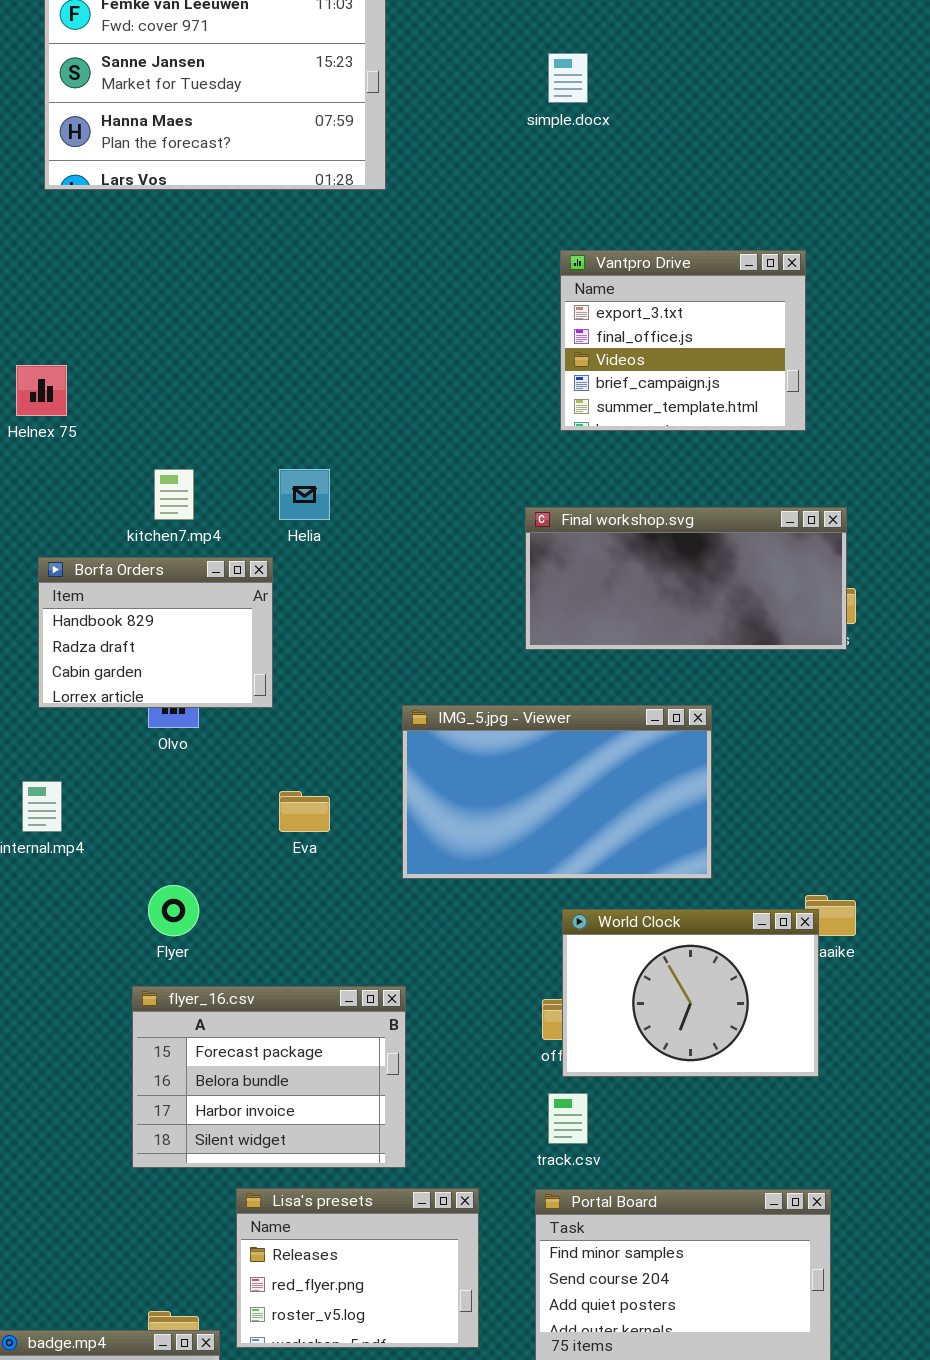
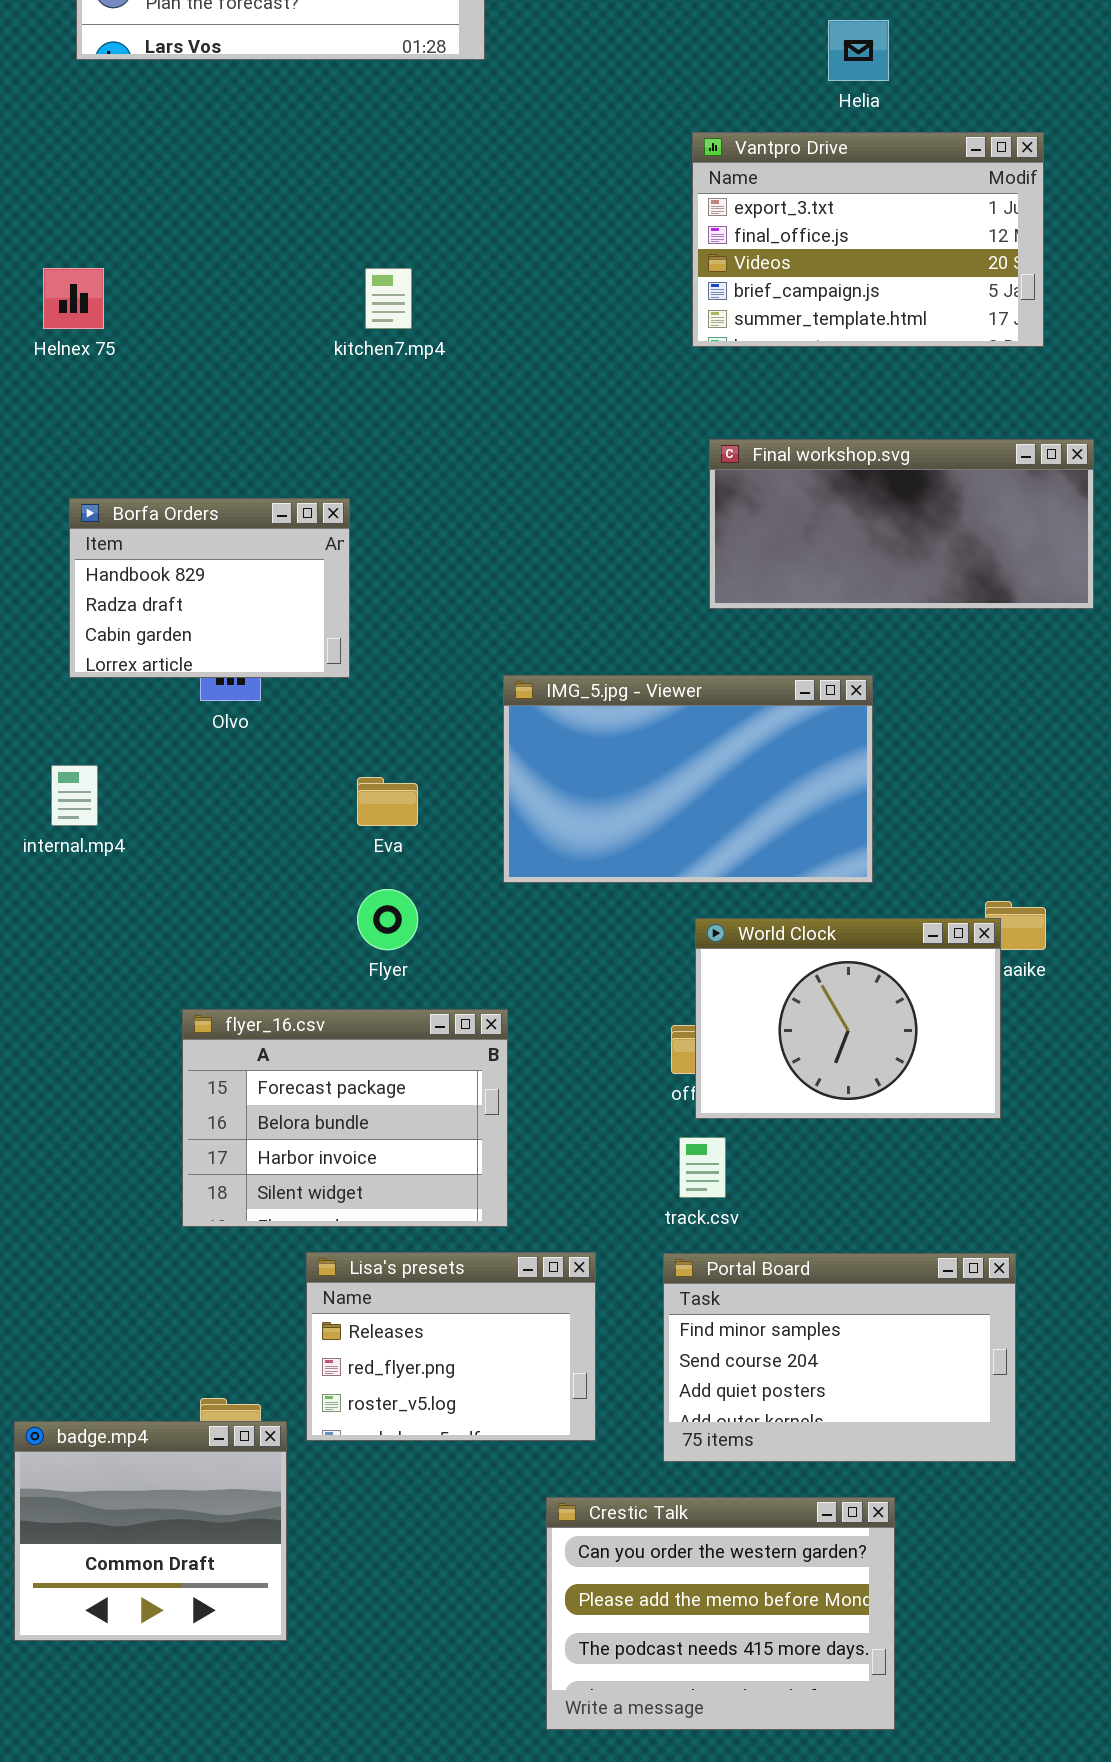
Vantpro Drive: [560,250,806,431] -> [692,132,1044,347], resized
kitchen7.mp4: [154,469,194,520] -> [365,268,412,329], moved
Helia: [279,469,330,520] -> [828,20,889,81], moved
Final workshop.svg: [525,507,847,650] -> [709,439,1094,609], moved
Flyer: [148,885,199,936] -> [357,889,418,950], moved

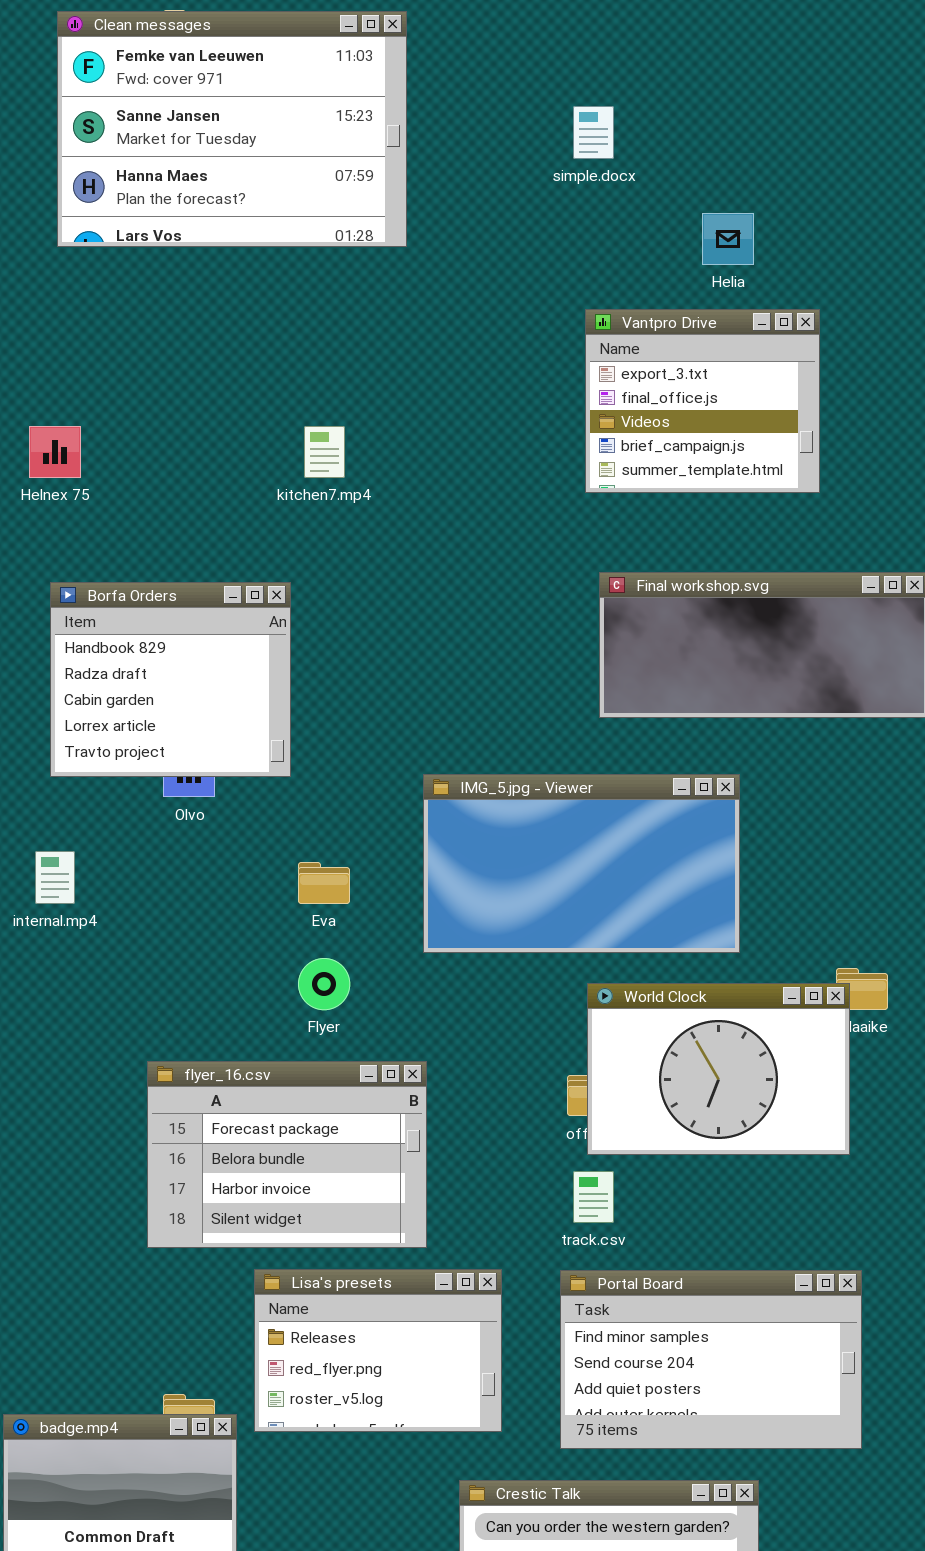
Vantpro Drive: [692,132,1044,347] -> [585,309,820,493], resized
Borfa Orders: [69,498,350,678] -> [50,582,291,777], resized

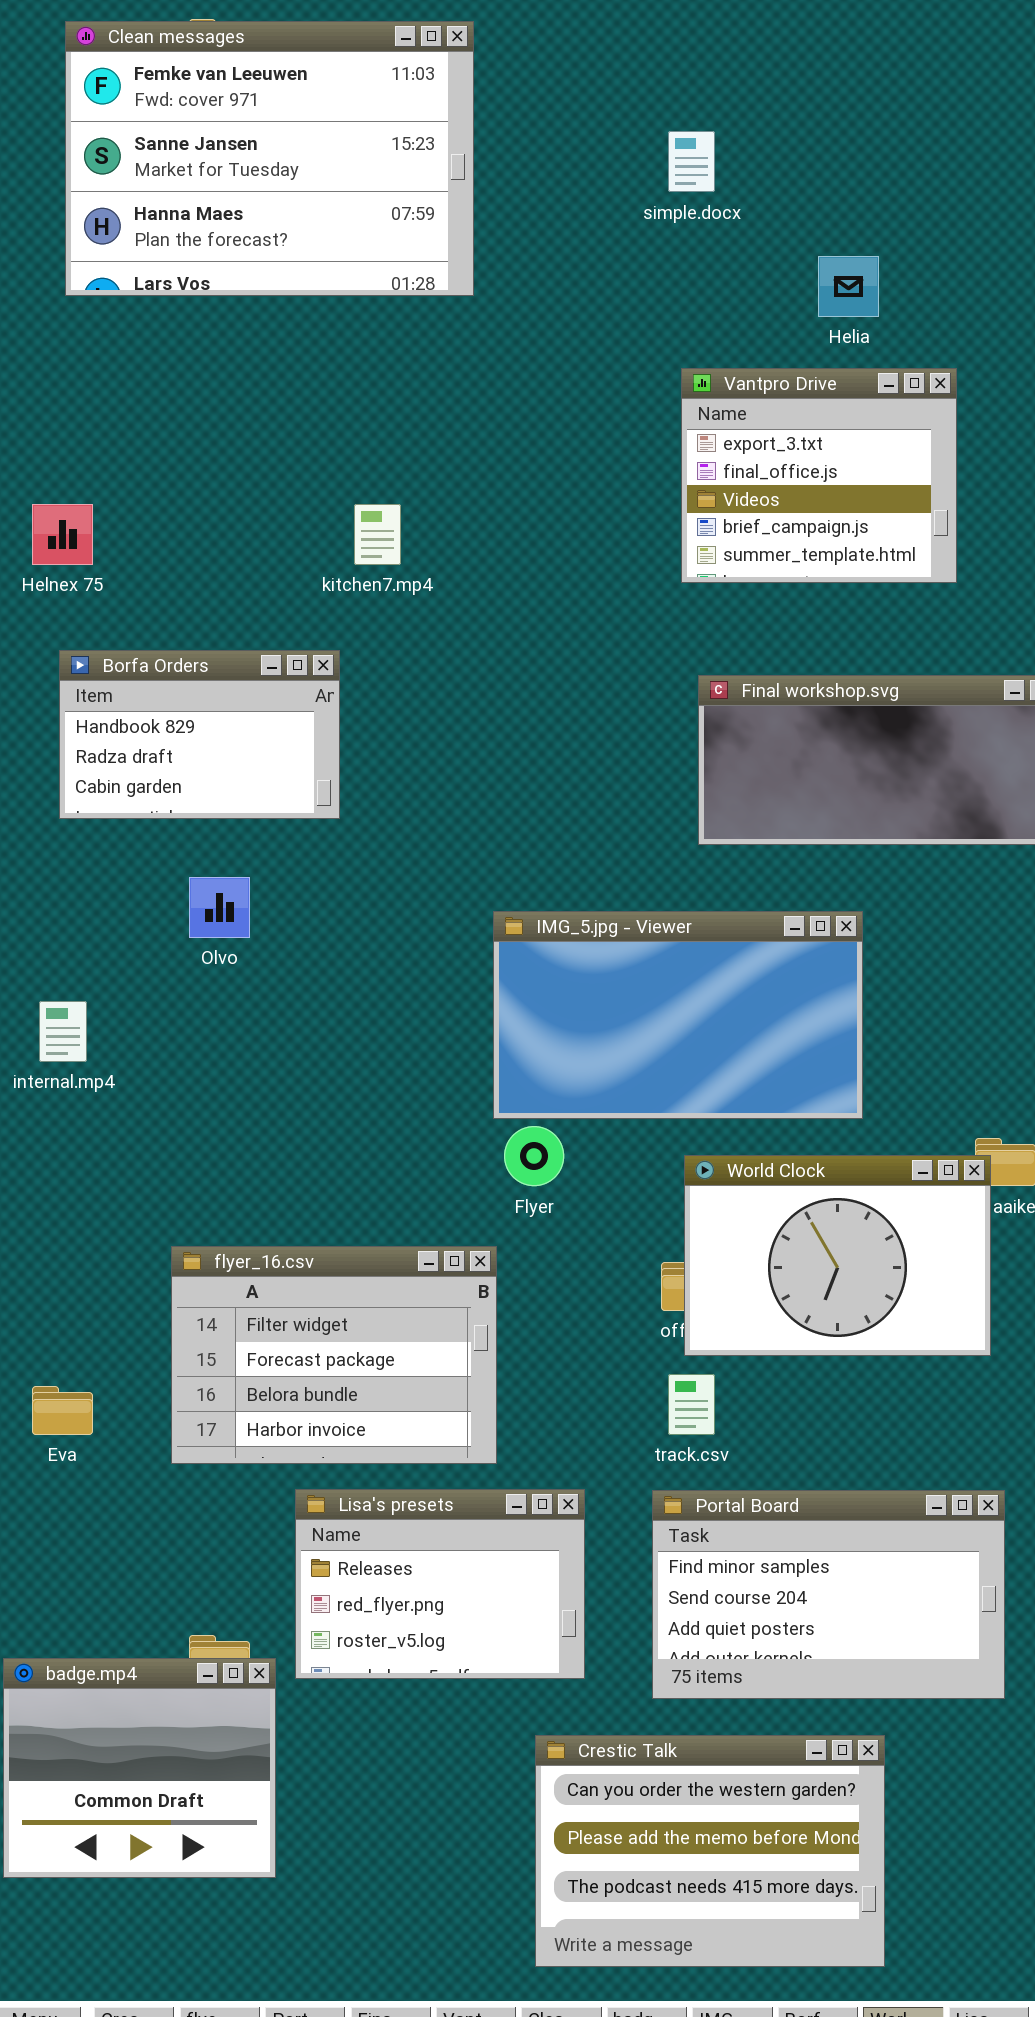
Borfa Orders: [50,582,291,777] -> [59,650,340,819], moved, resized
Eva: [298,862,350,904] -> [32,1386,93,1435], moved
Flyer: [298,958,350,1010] -> [504,1126,564,1186], moved
flyer_16.csv: [147,1061,427,1248] -> [171,1246,497,1464], scrolled up 1 row

